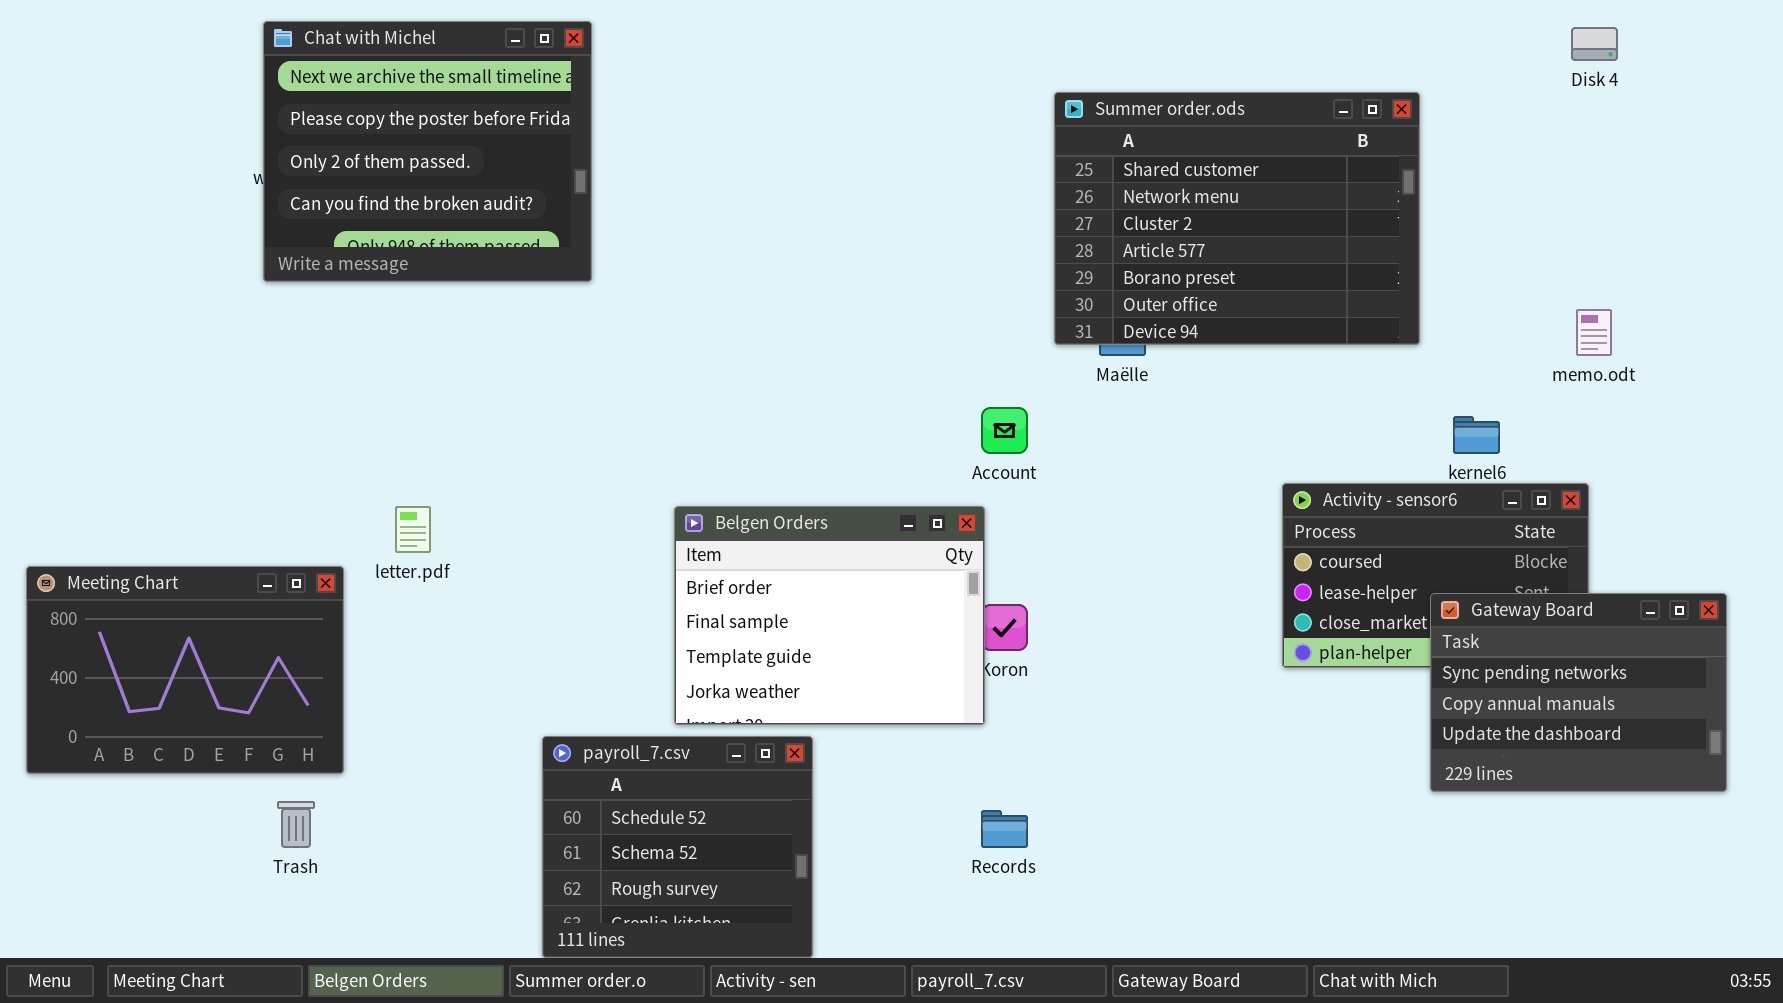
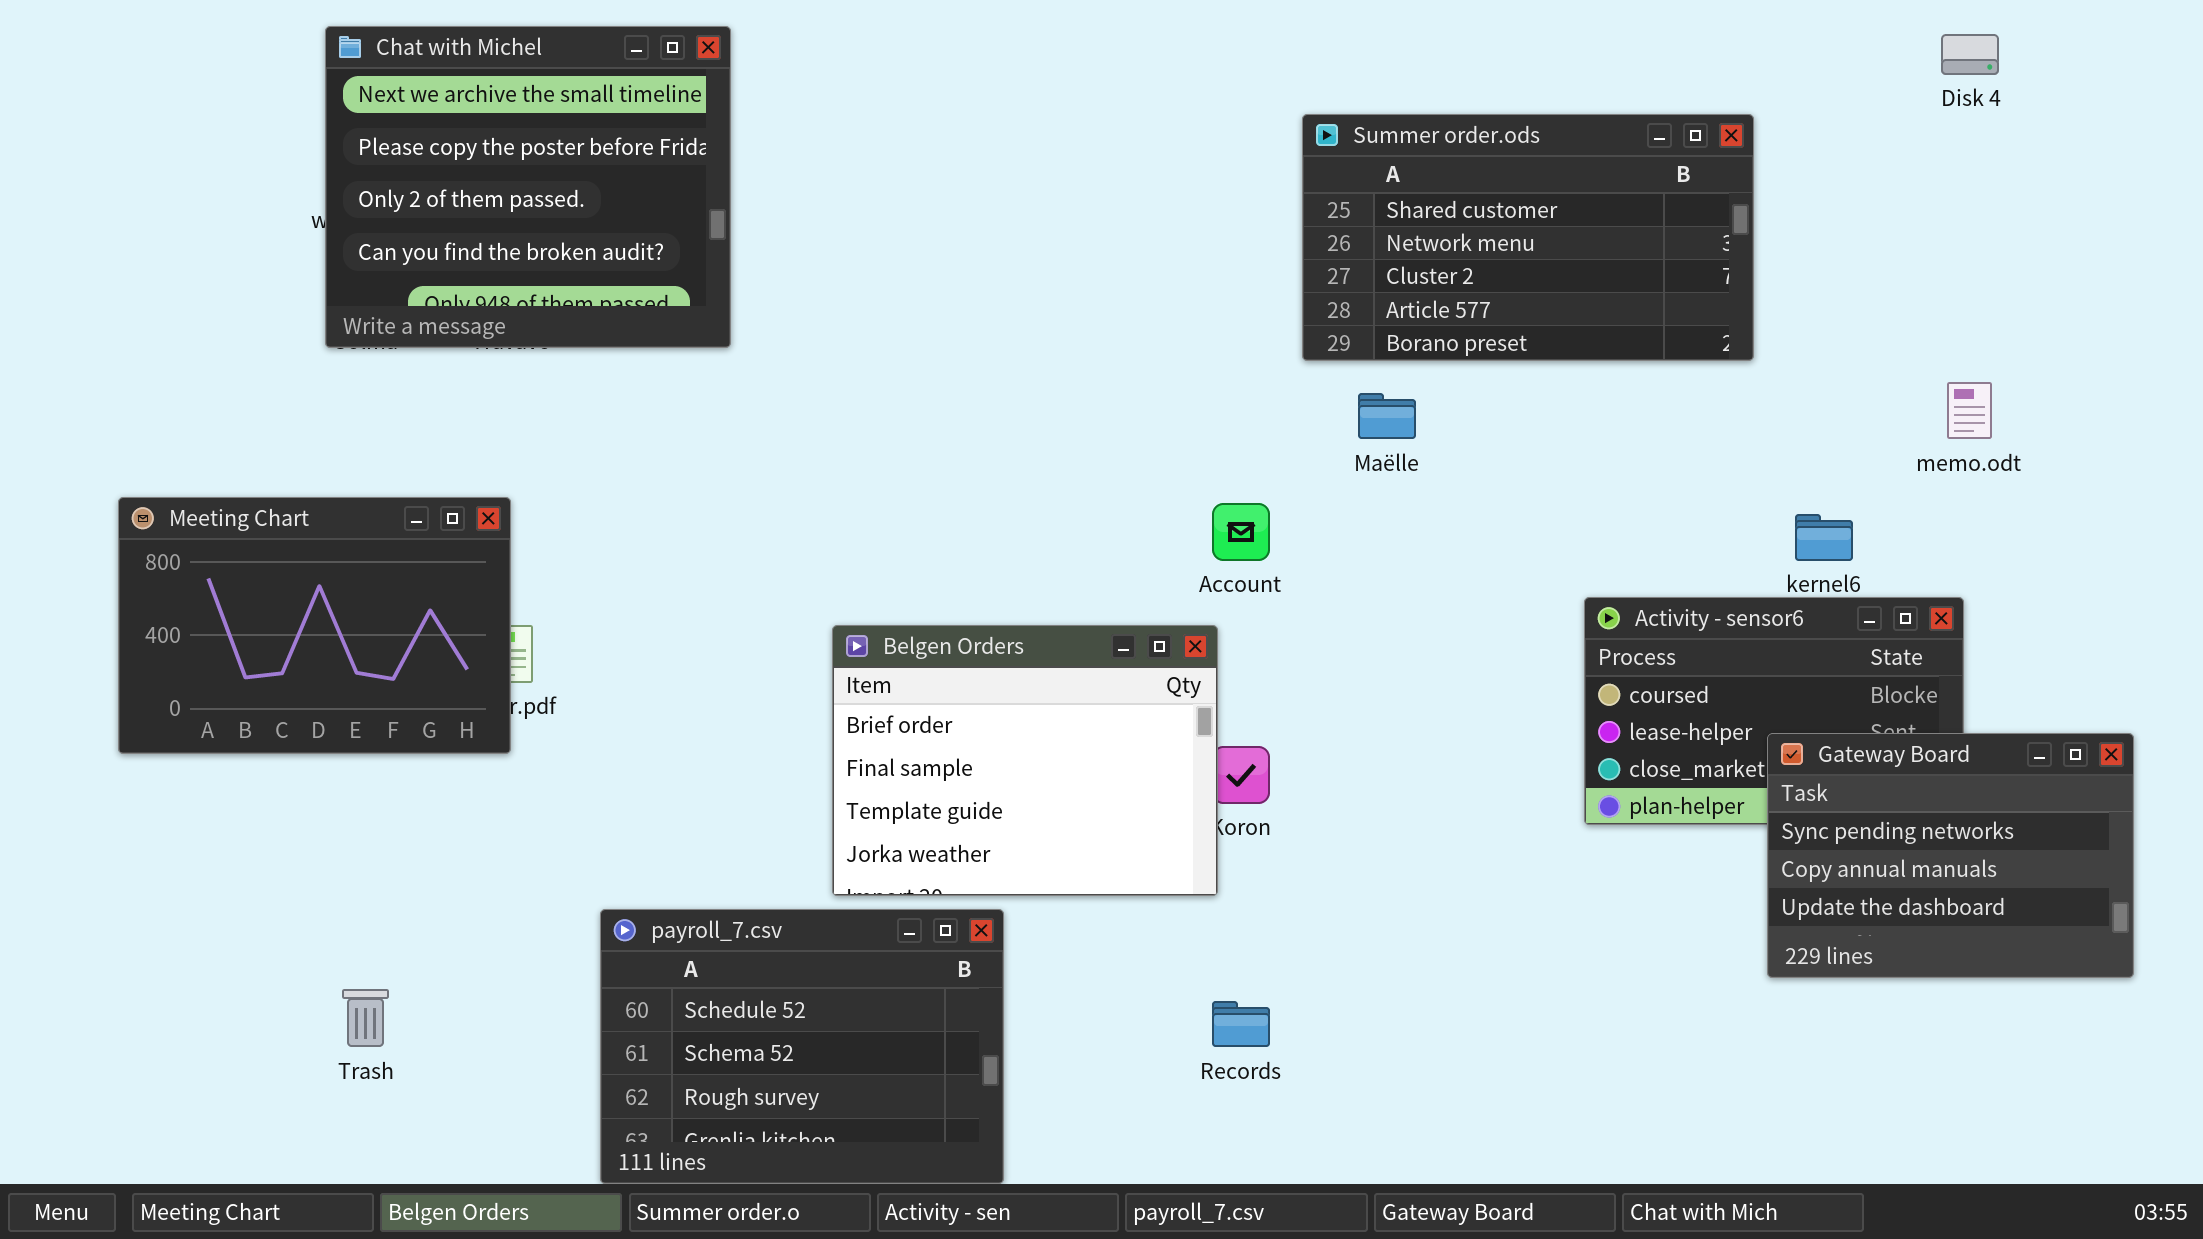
Summer order.ods: [1054,92,1420,345] -> [1302,114,1754,361], resized
Meeting Chart: [26,566,344,774] -> [118,497,511,754], moved
payroll_7.csv: [542,736,813,958] -> [600,909,1004,1184], resized

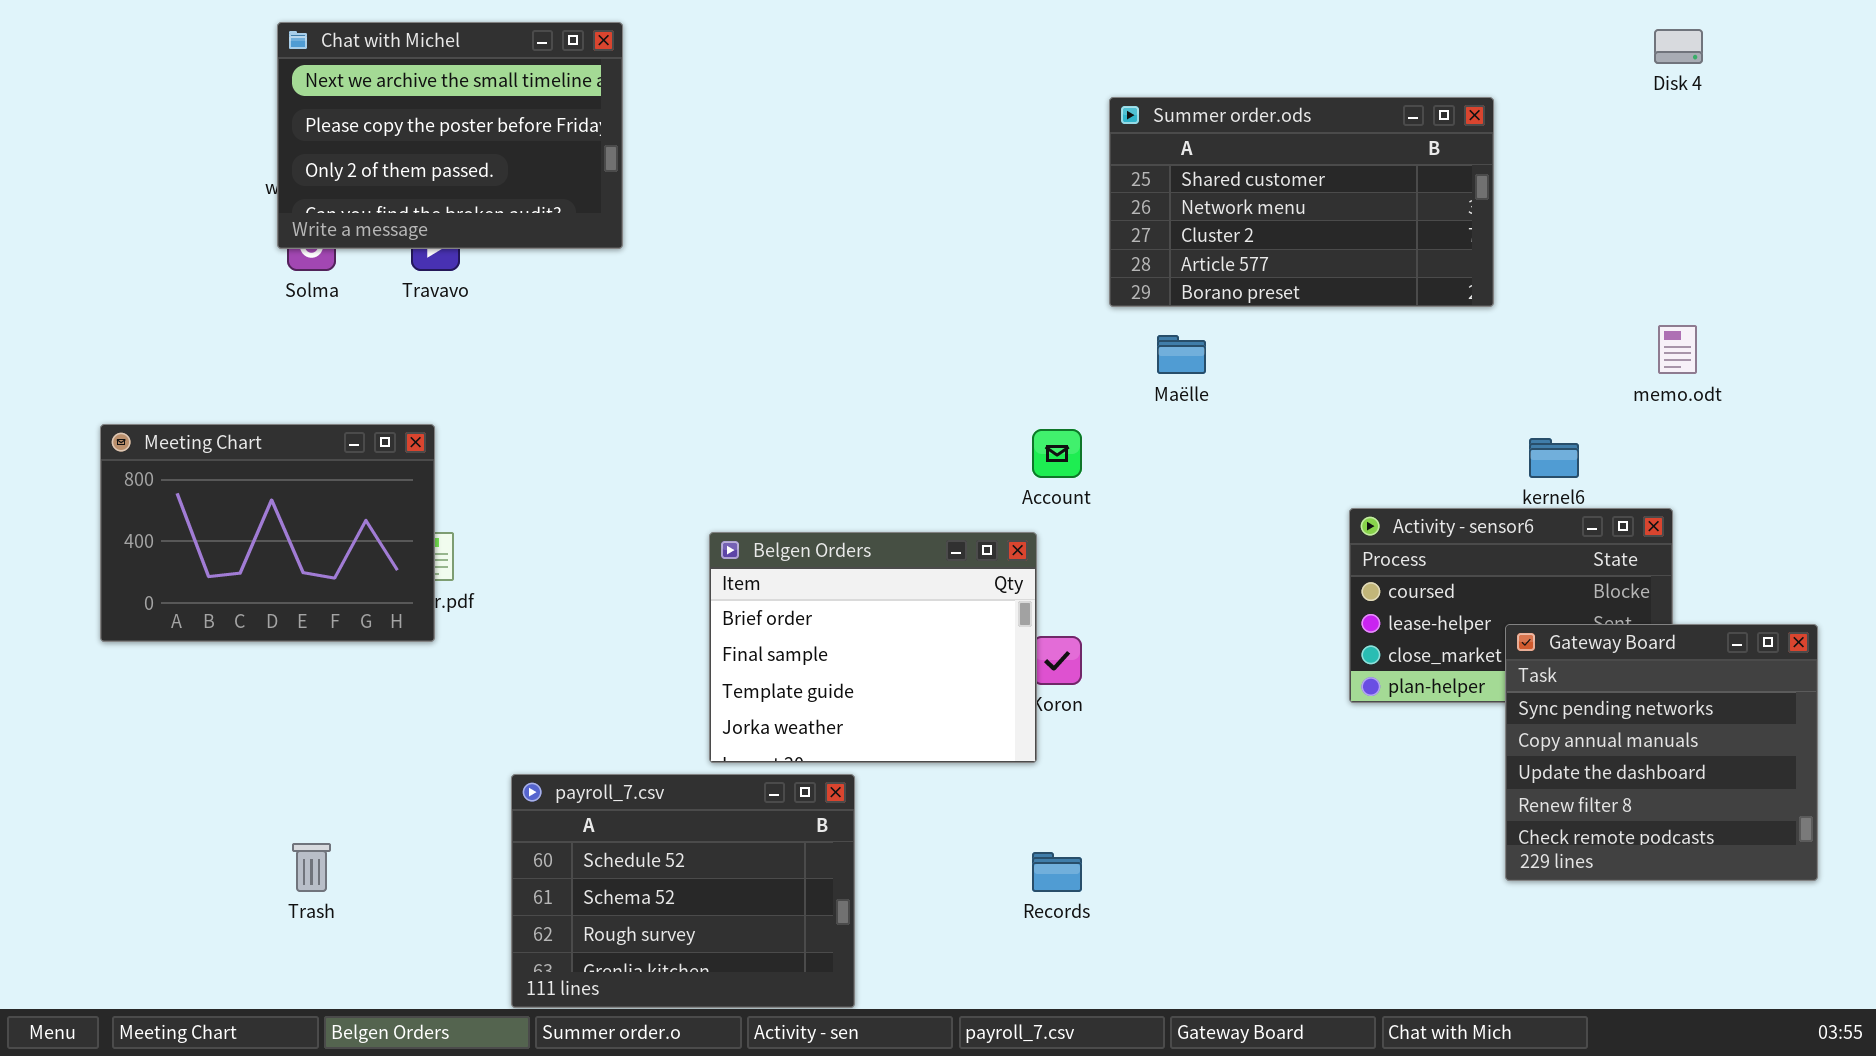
Chat with Michel: [325,26,731,348] -> [277,22,623,249], resized
Gateway Board: [1767,733,2134,978] -> [1505,624,1818,881], resized

